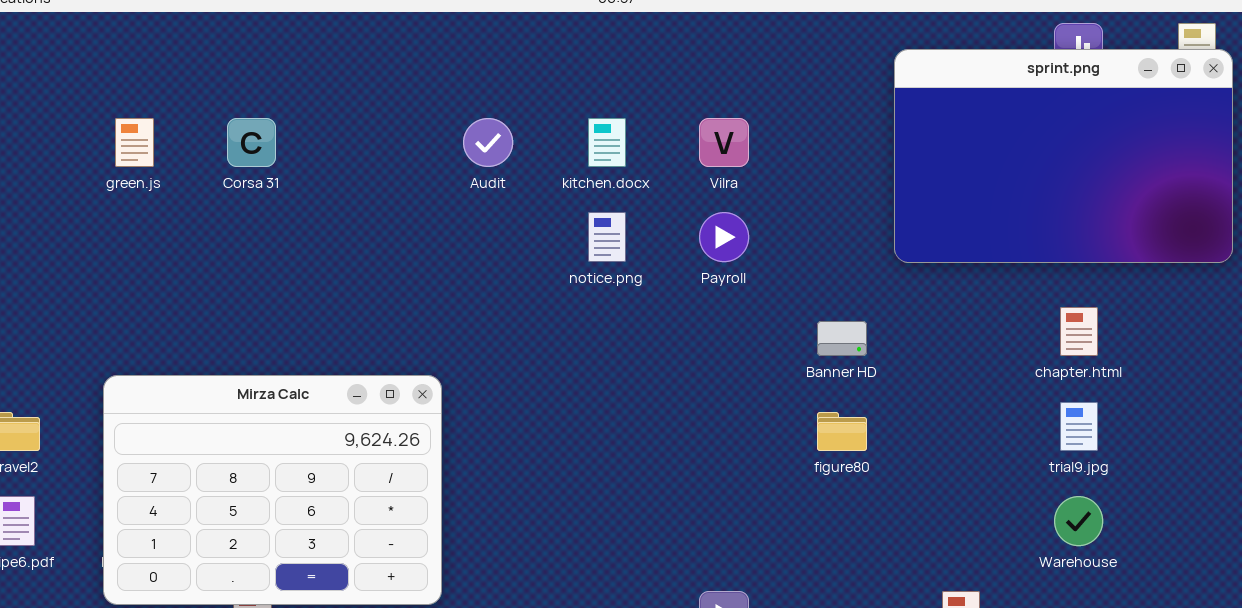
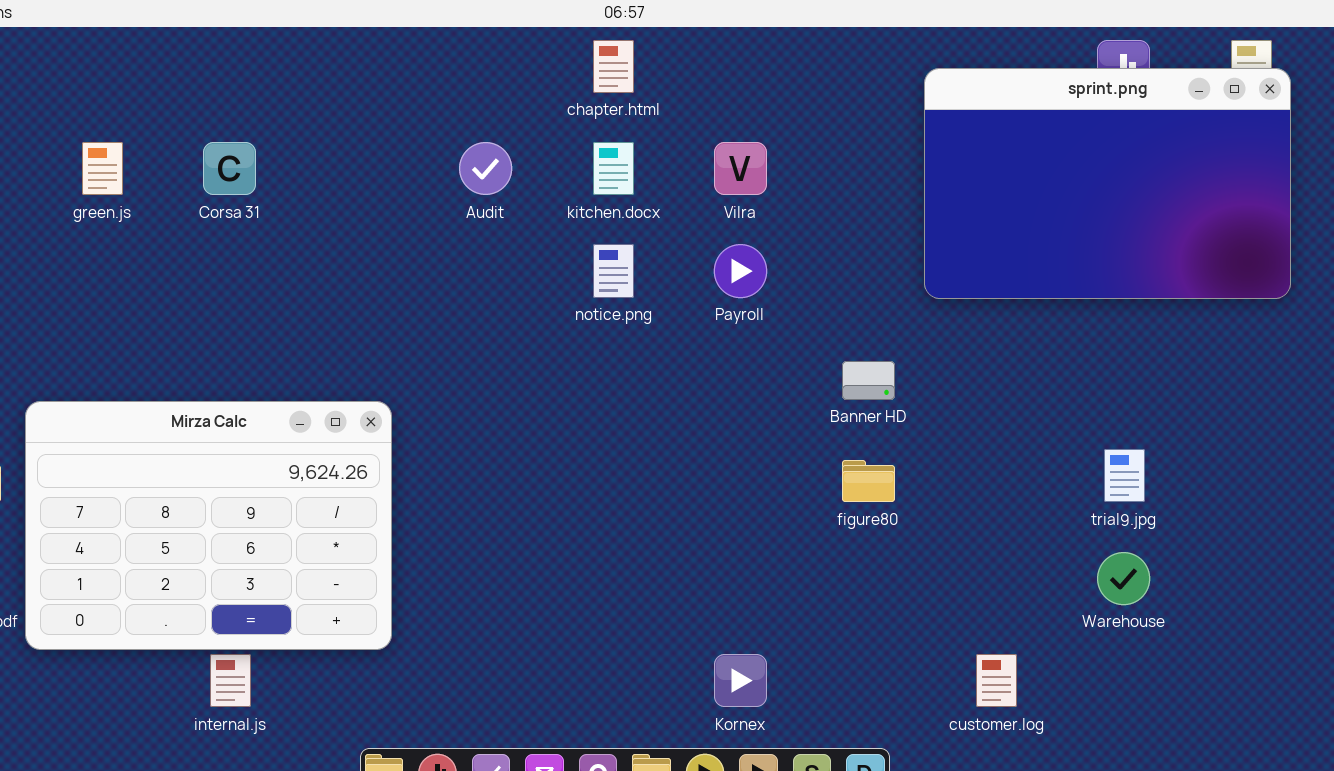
chapter.html: [1060,307,1098,356] -> [593,40,634,93], moved
Mirza Calc: [103,375,442,605] -> [25,401,392,650], moved

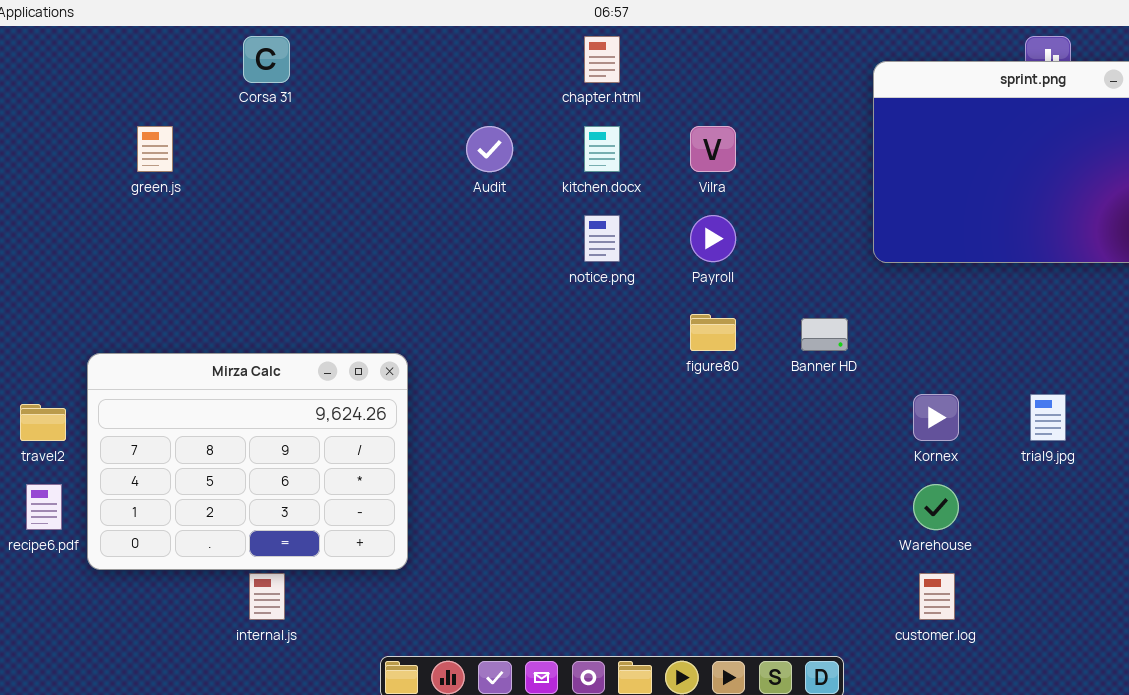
Corsa 31: [203,142,256,195] -> [243,36,290,83], moved
figure80: [842,460,895,502] -> [690,314,736,351], moved
Warehouse: [1097,552,1150,605] -> [913,484,959,530], moved
Kornex: [714,654,767,707] -> [913,394,959,441], moved

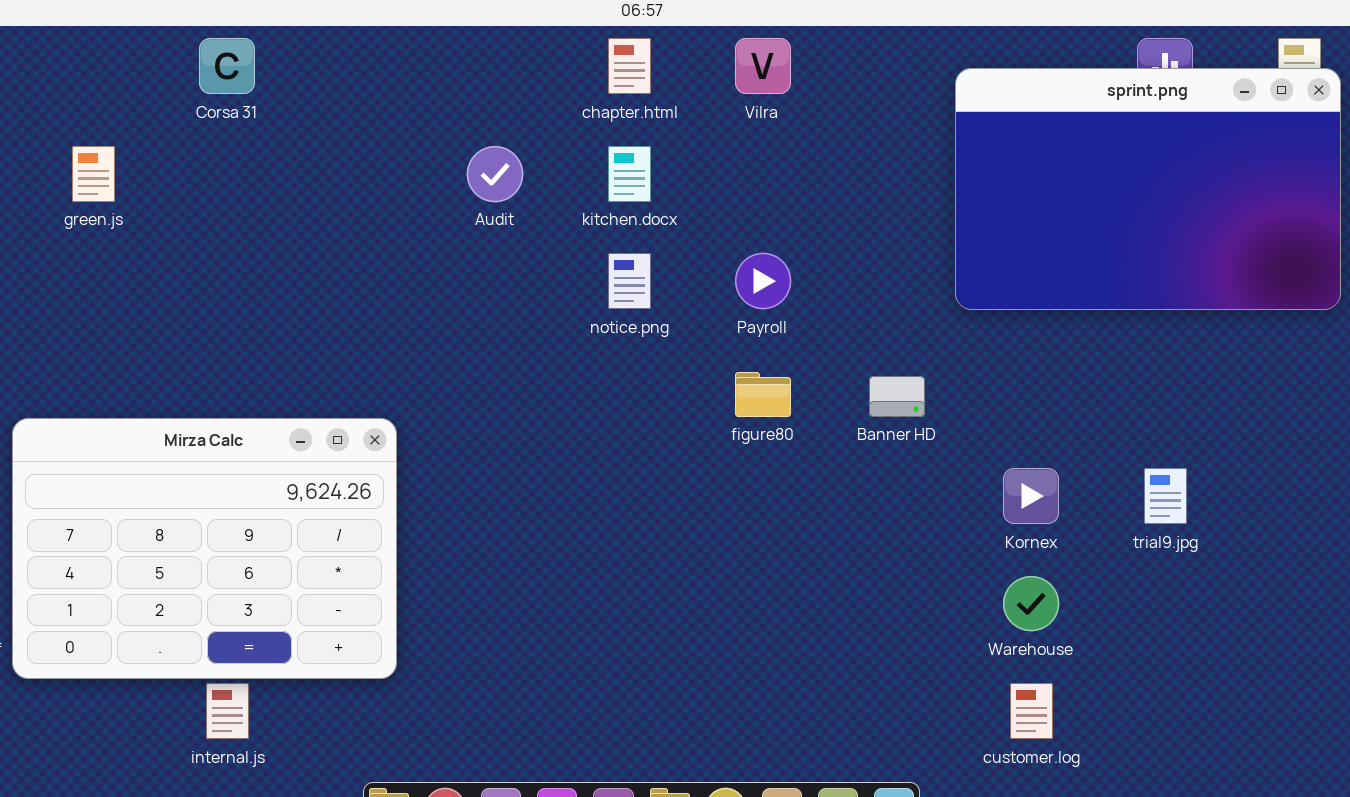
Vilra: [690,126,736,172] -> [735,38,791,94], moved

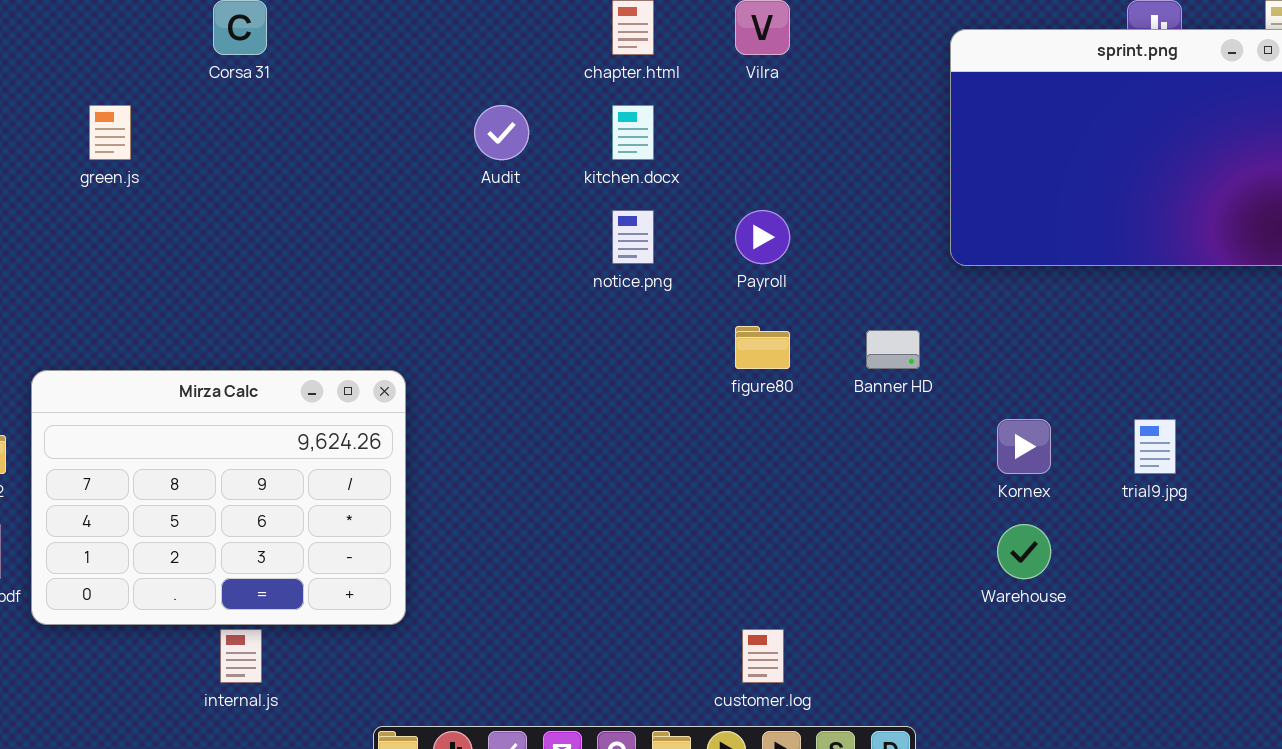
customer.log: [1010,683,1053,739] -> [742,629,784,683], moved

